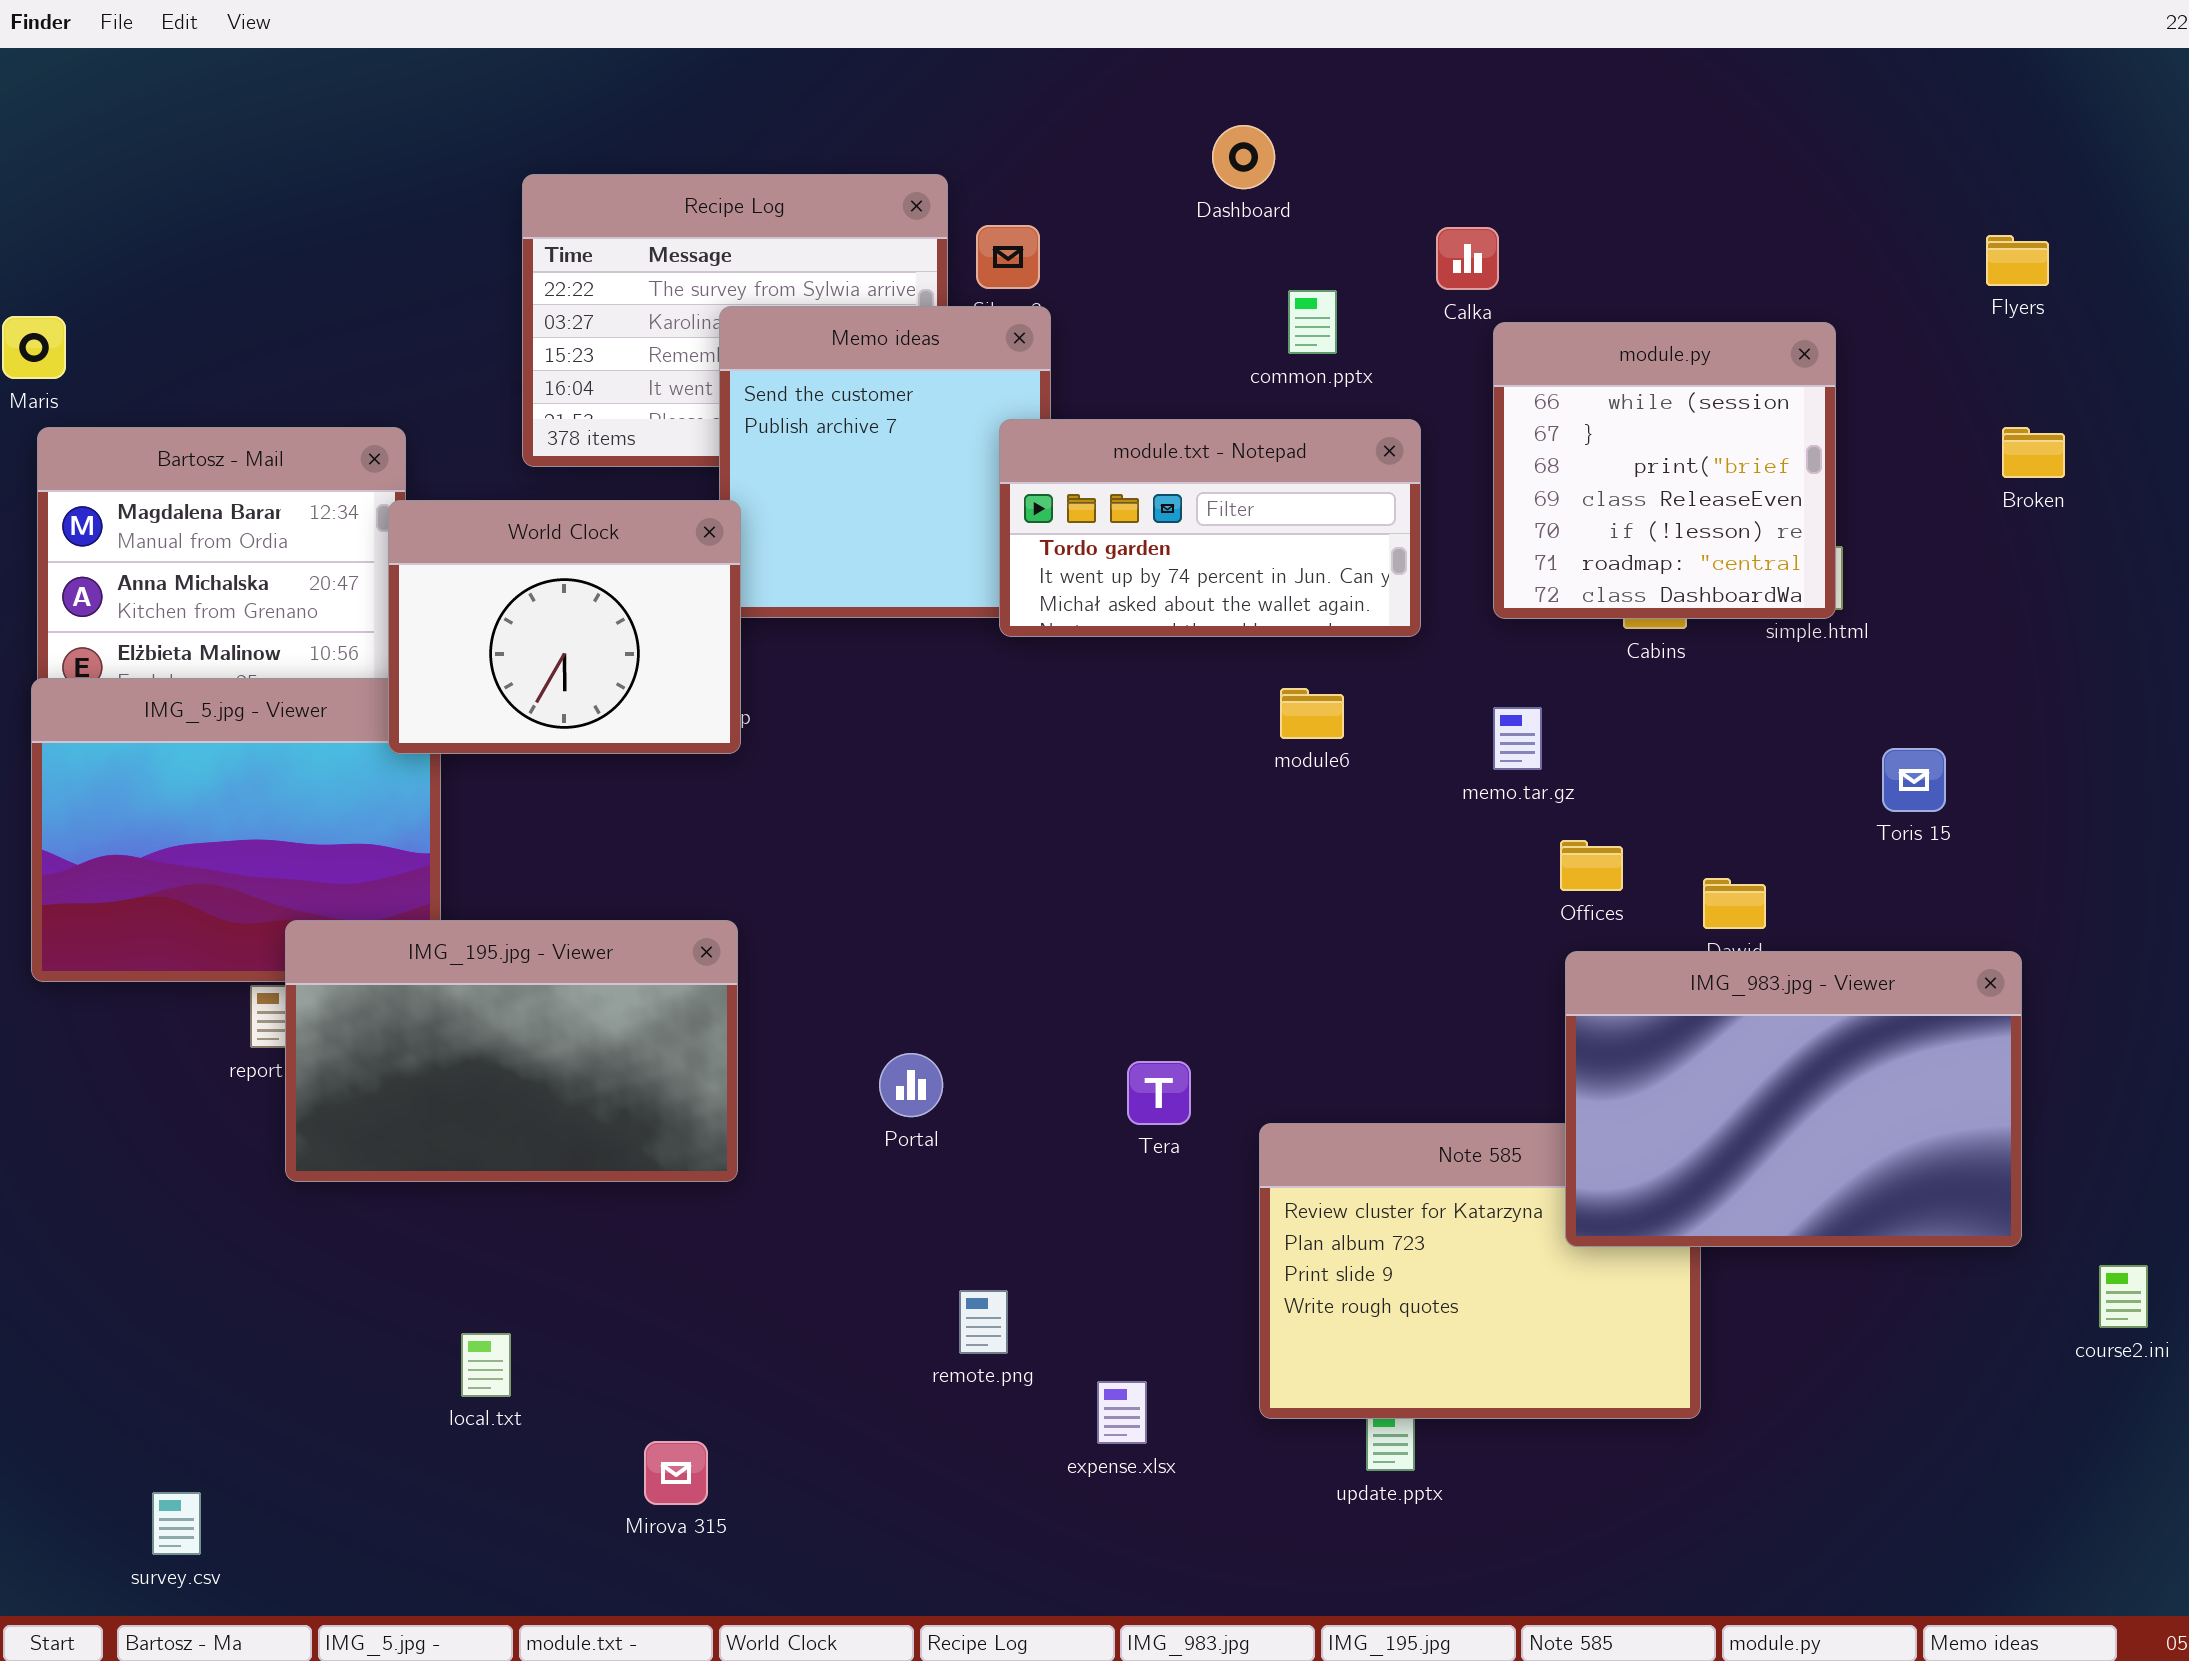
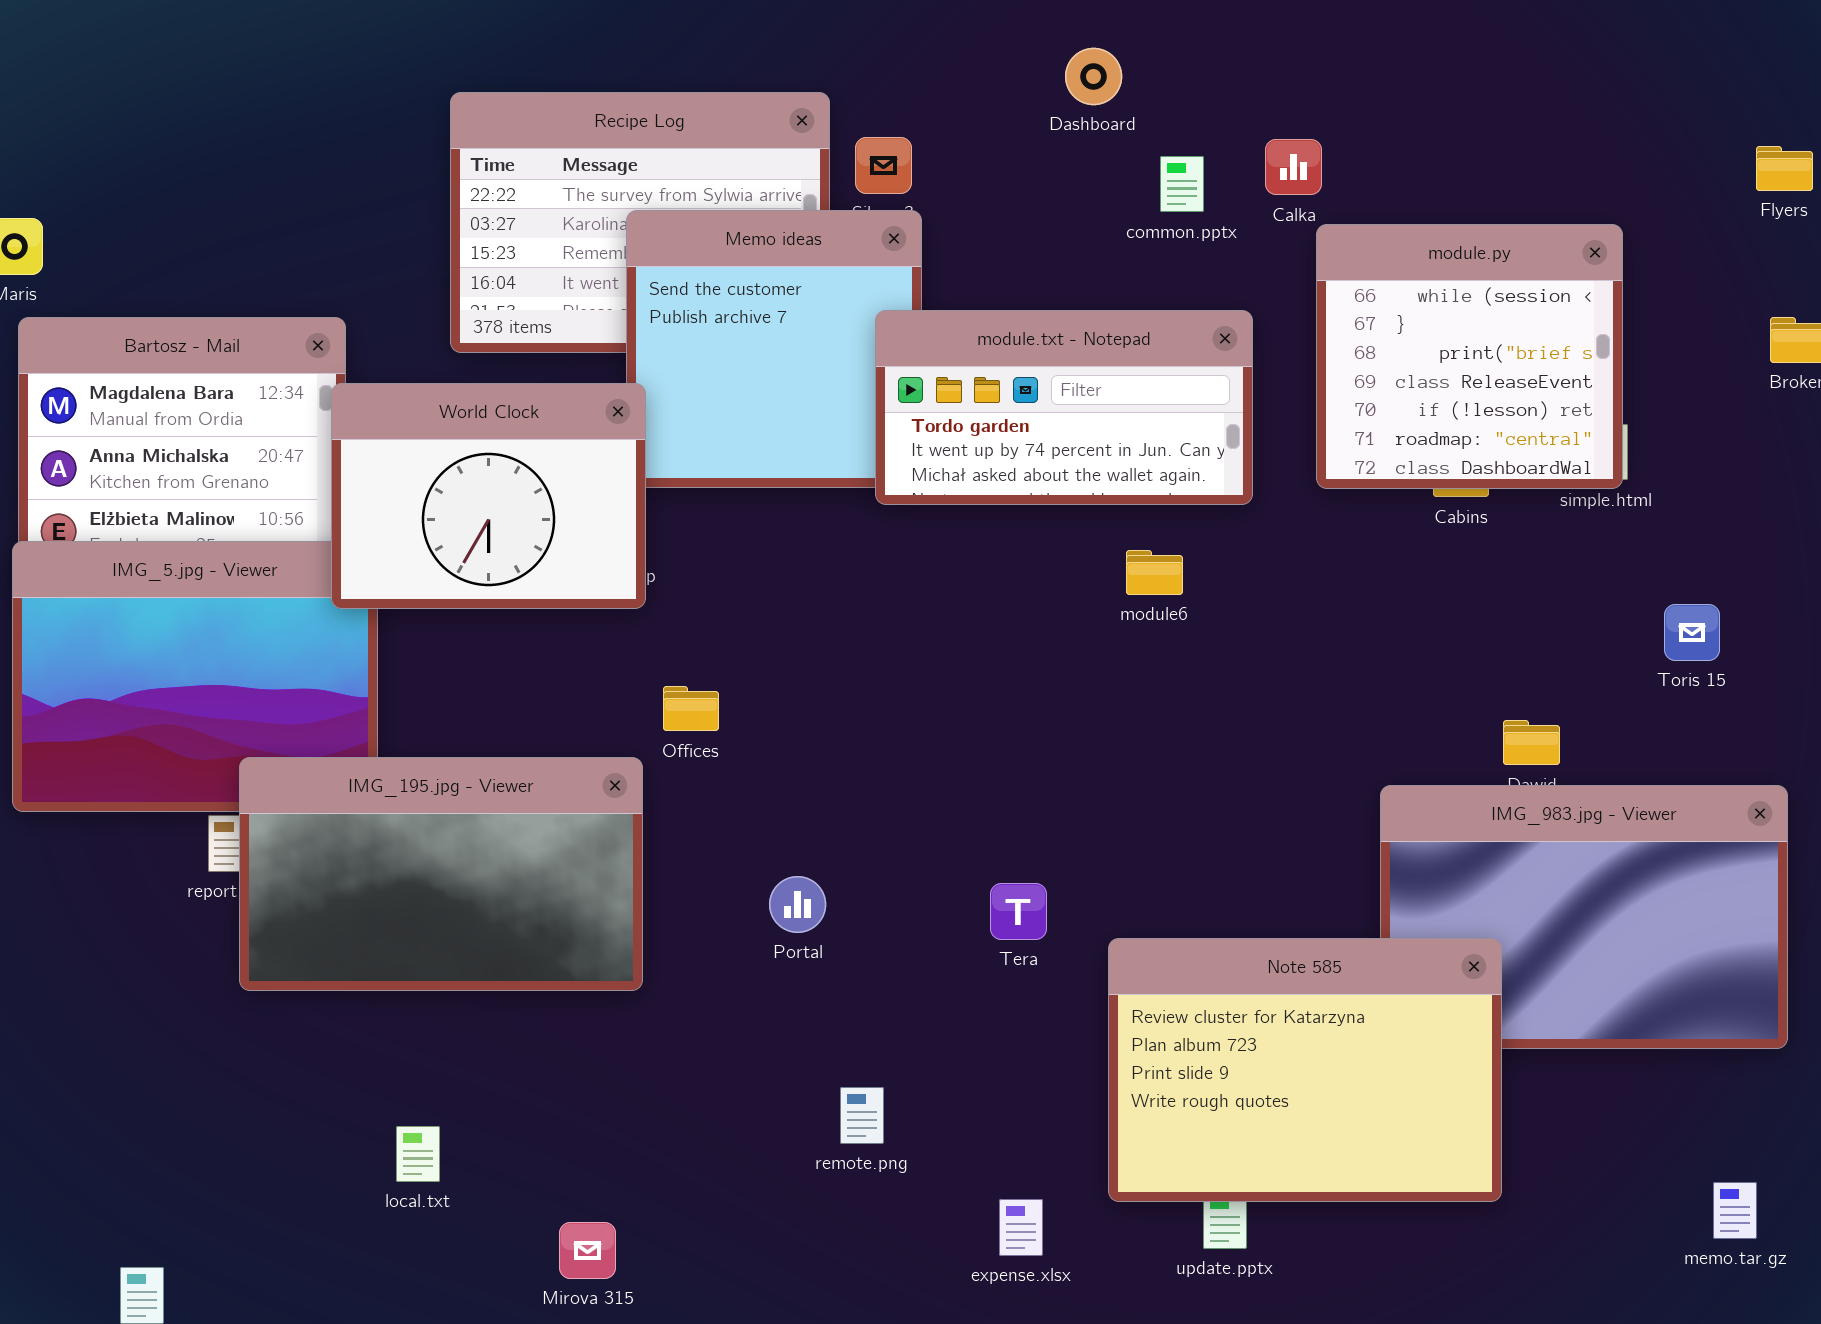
common.pptx: [1288,290,1337,354] -> [1160,156,1204,212], moved
memo.tar.gz: [1493,707,1542,770] -> [1713,1182,1757,1239], moved
Offices: [1560,840,1623,891] -> [663,686,719,731], moved
Note 585: [1259,1123,1701,1419] -> [1108,938,1502,1202], raised
expense.xlsx: [1097,1381,1147,1444] -> [999,1199,1043,1256], moved

